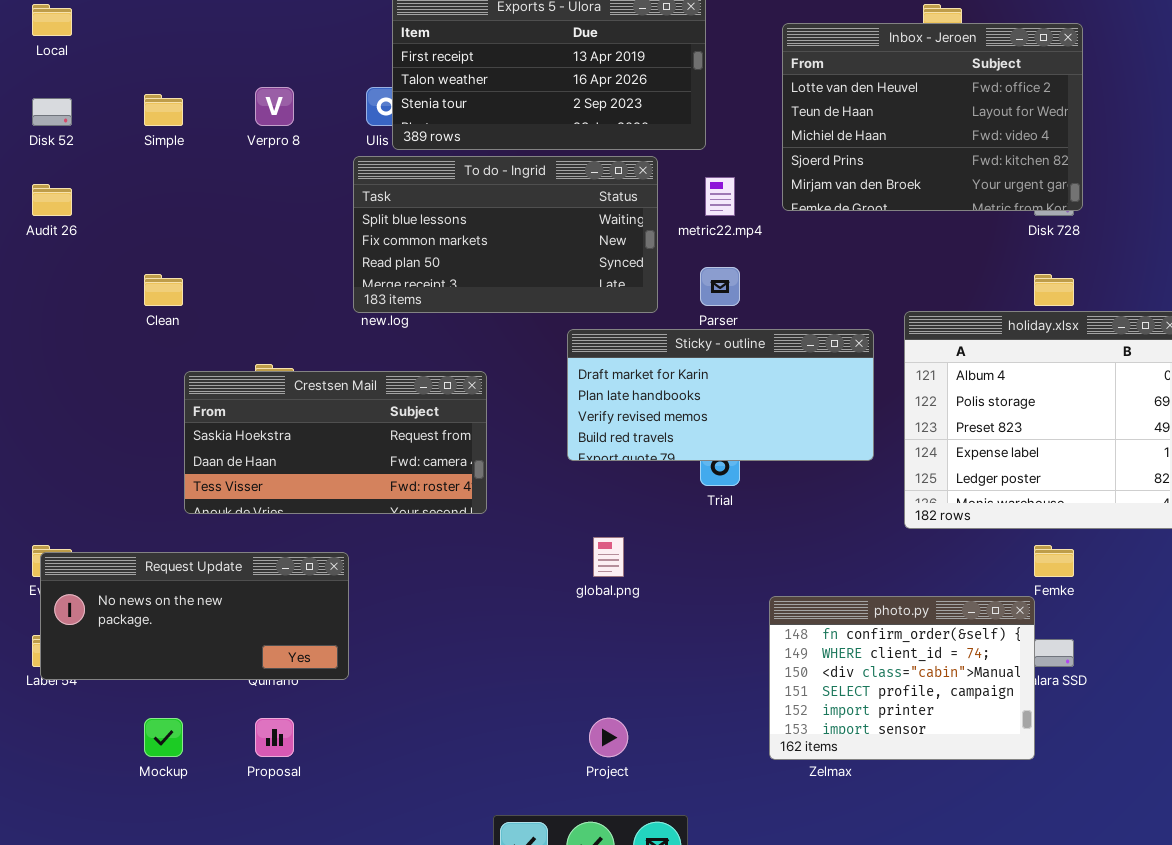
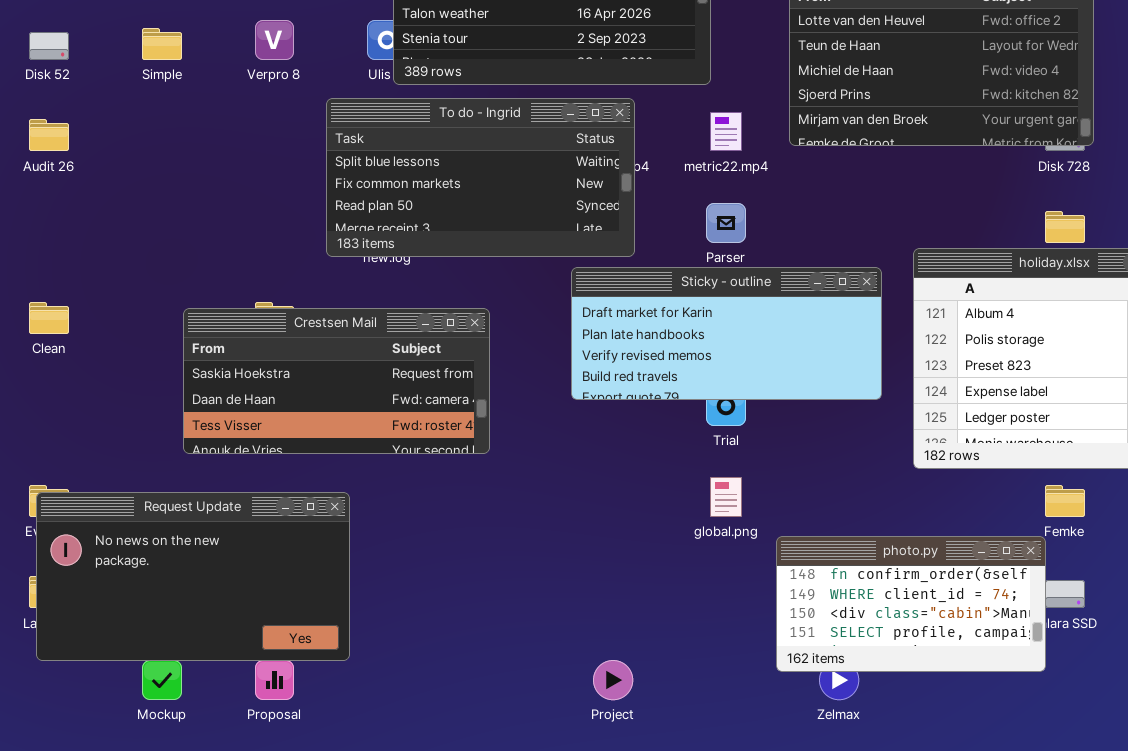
To do - Ingrid: [353,156,658,313] -> [326,98,635,257], moved
Clean: [144,274,183,306] -> [29,302,69,334], moved
global.png: [593,537,624,577] -> [710,477,742,517], moved
Request Update: [40,552,349,680] -> [36,492,350,661], resized
photo.py: [769,596,1035,760] -> [776,536,1046,672], resized

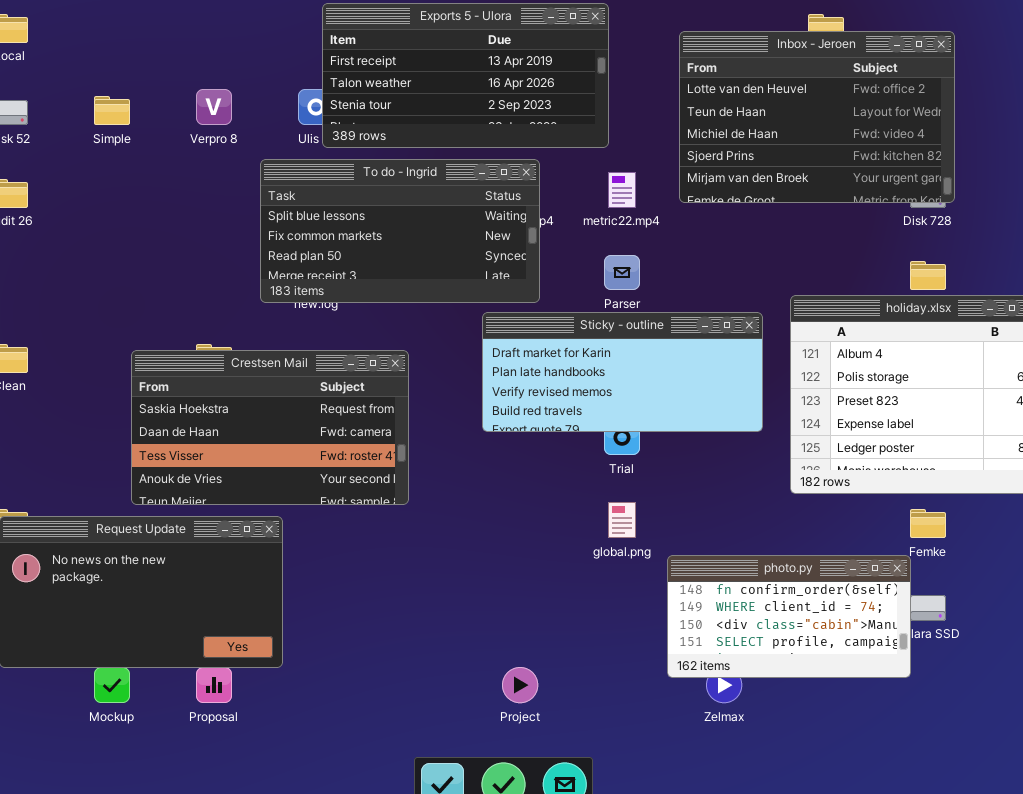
Crestsen Mail: [183,308,490,454] -> [131,350,409,505], resized

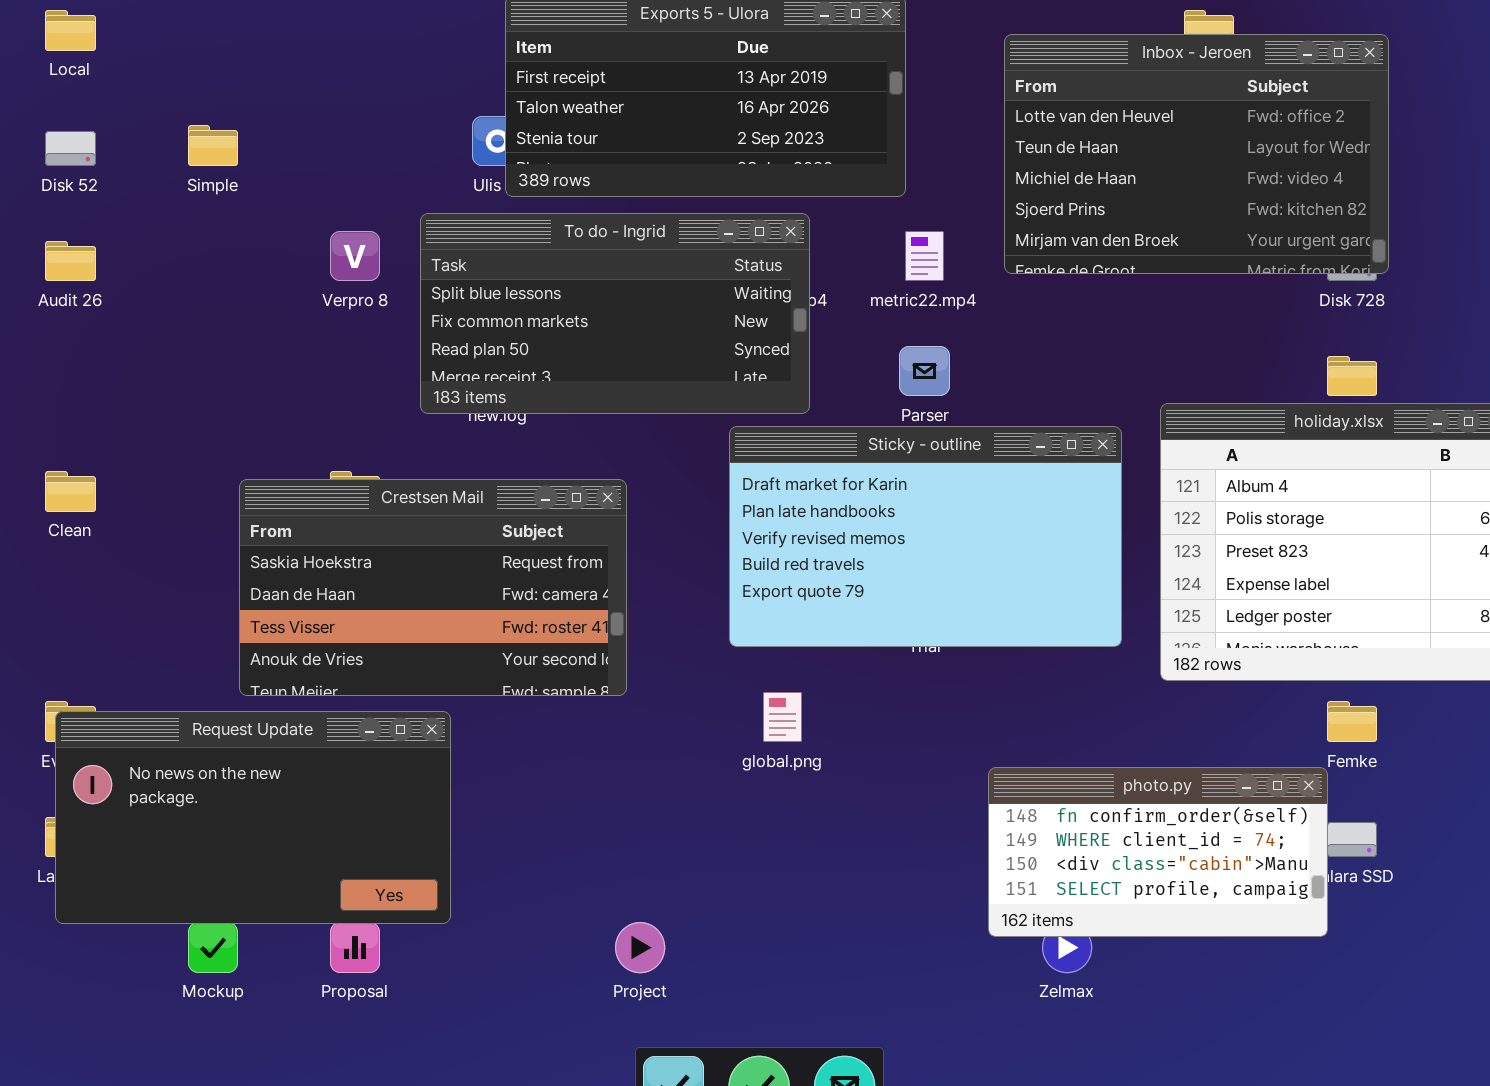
Verpro 8: [196,89,232,125] -> [330,231,380,281], moved
Sticky - outline: [482,312,763,432] -> [729,426,1122,647], resized
global.png: [608,502,636,538] -> [763,692,802,742], moved
Project: [502,667,538,703] -> [615,922,665,973], moved

